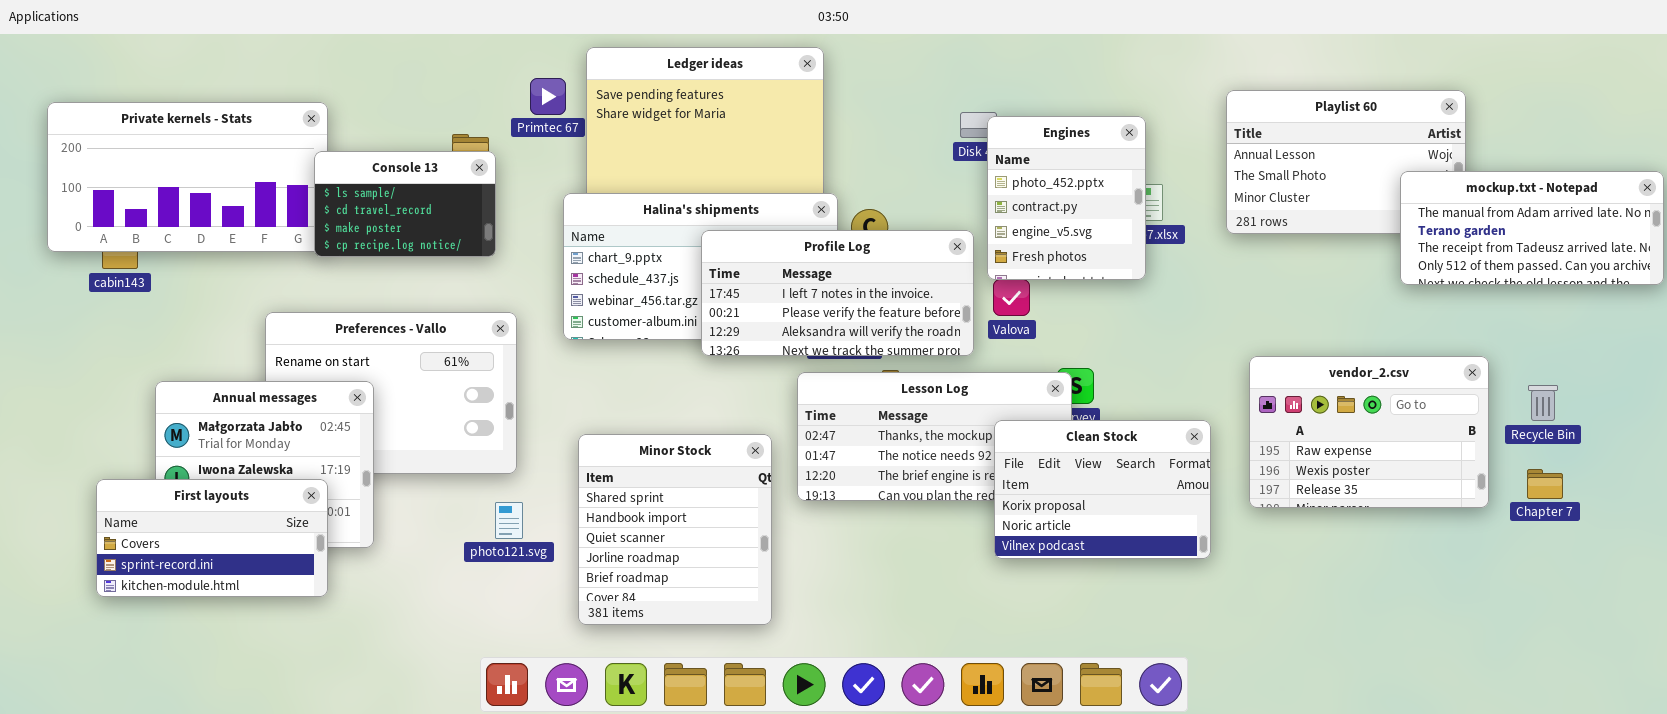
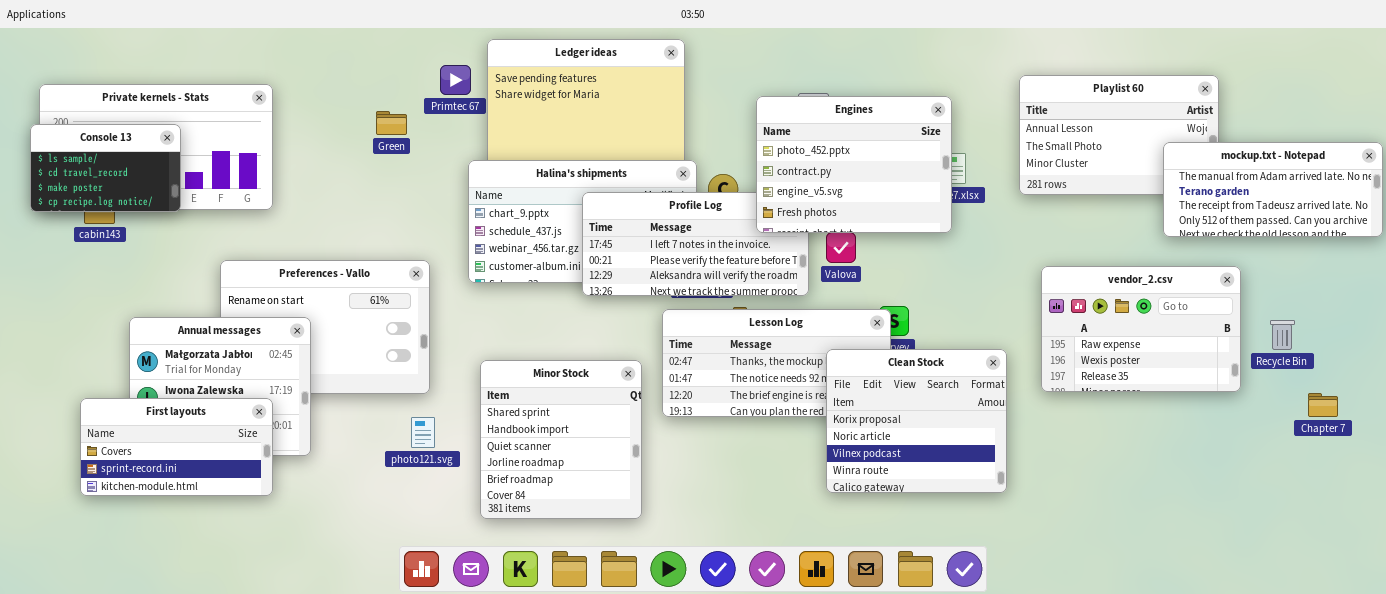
Engines: [987,116,1146,280] -> [756,96,952,233], resized
Console 13: [314,151,496,257] -> [30,124,181,212], moved
vendor_2.csv: [1249,356,1489,508] -> [1041,266,1241,392], moved
Clean Stock: [994,420,1211,559] -> [826,349,1007,493], resized
Chapter 7: [1527,469,1563,499] -> [1308,393,1338,417], moved

